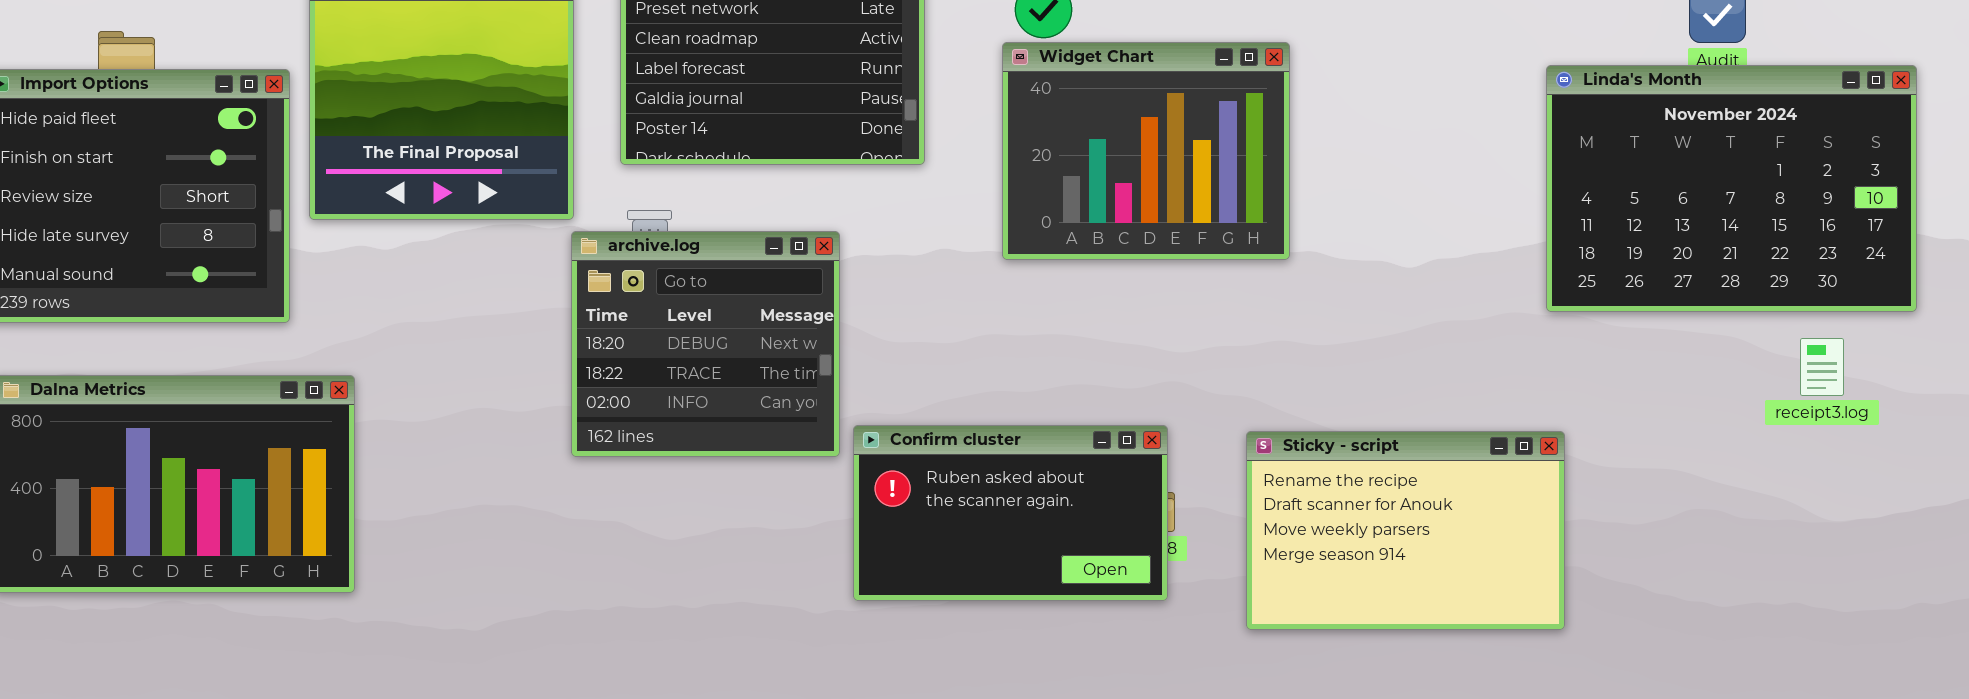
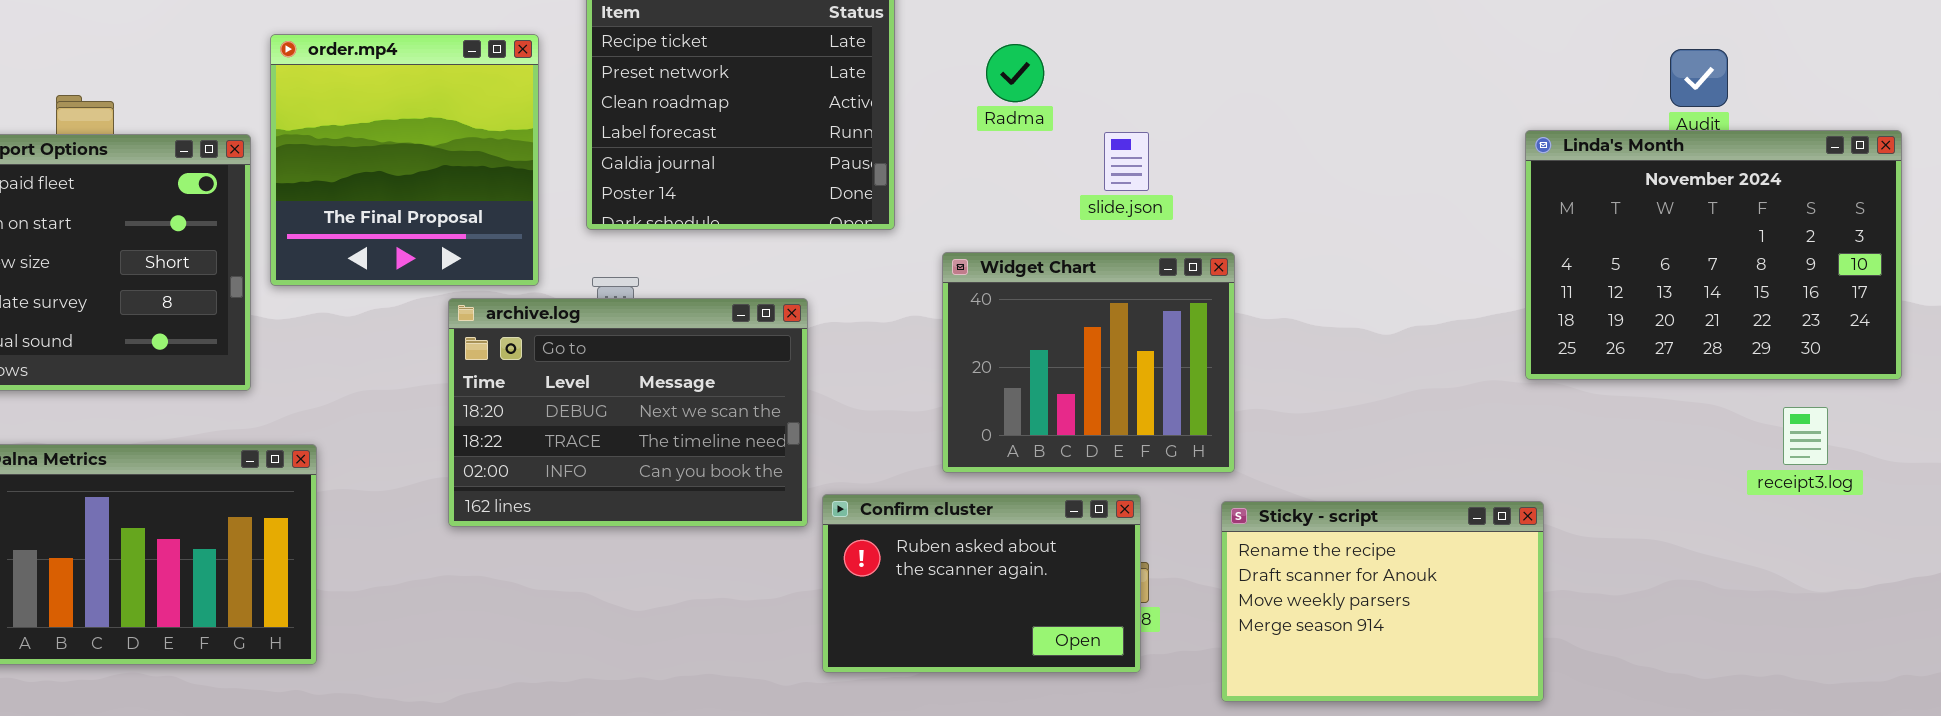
Widget Chart: [1002,42,1290,260] -> [942,252,1235,473], moved
archive.log: [571,231,840,457] -> [448,298,808,527], resized

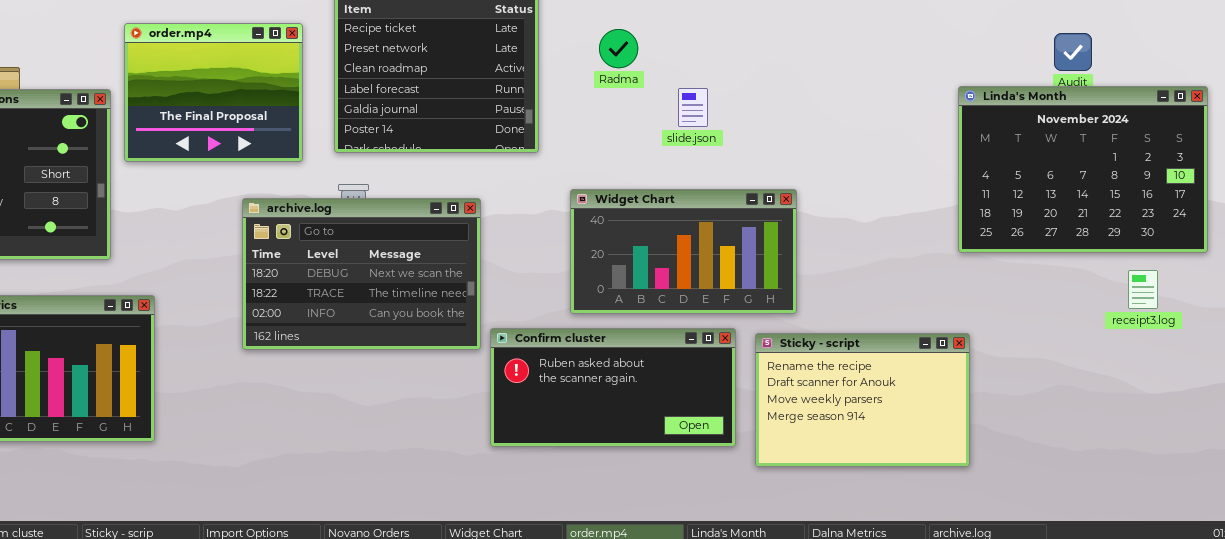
order.mp4: [270,34,539,286] -> [124,23,303,162], resized
Widget Chart: [942,252,1235,473] -> [570,189,797,314], resized
Confirm cluster: [822,494,1141,673] -> [490,328,736,447], resized

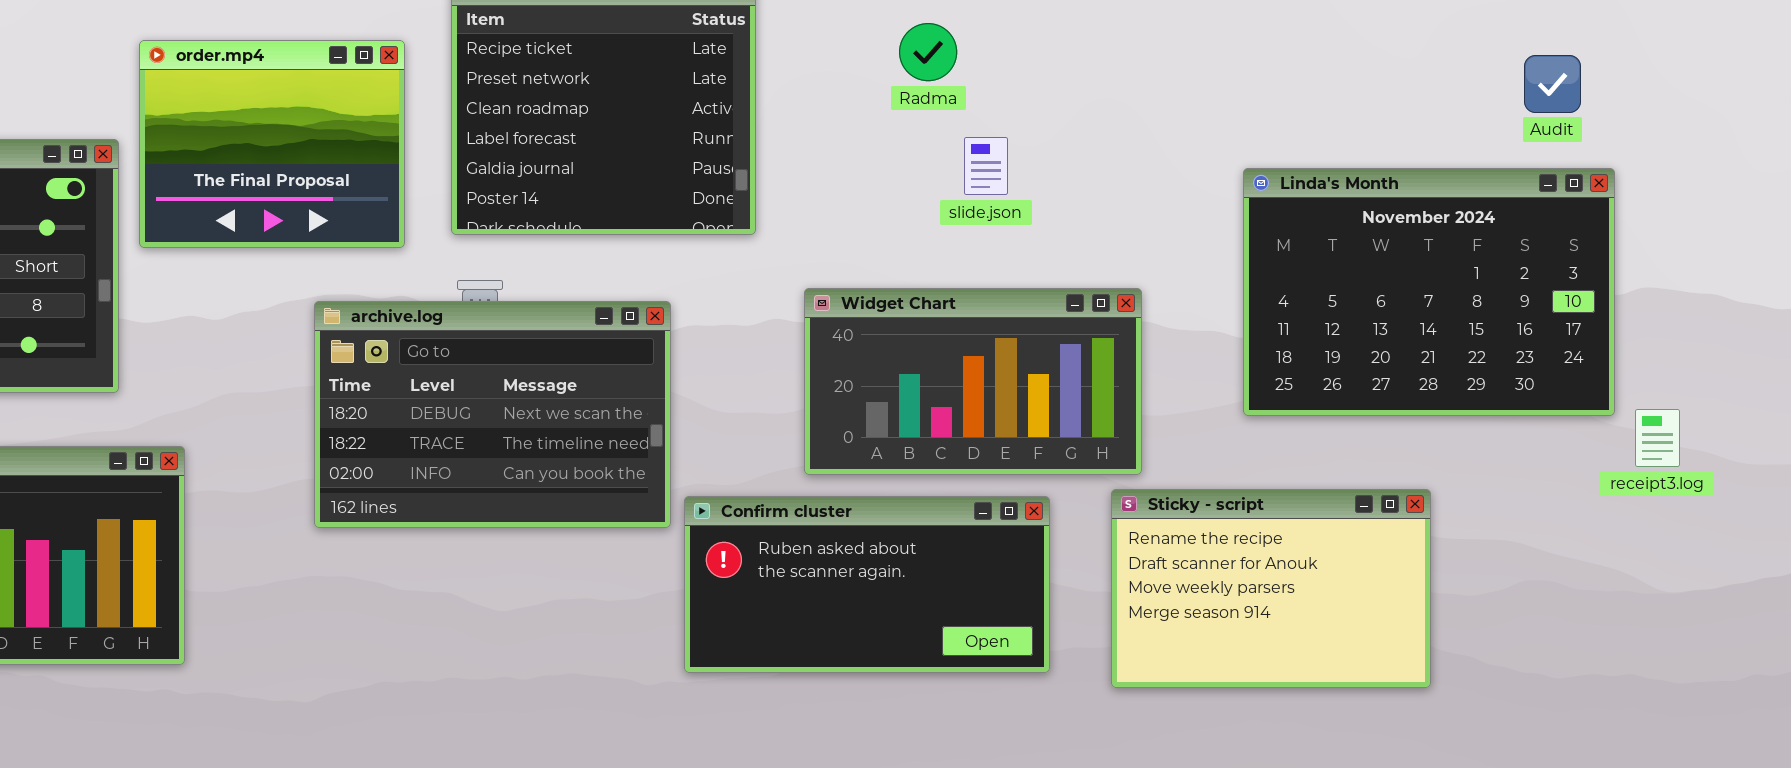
Radma: [599,29,638,68] -> [899,23,957,81], moved
Linda's Month: [958,86,1208,253] -> [1243,168,1615,416], moved
Sticky - script: [755,333,970,467] -> [1111,489,1431,688], moved

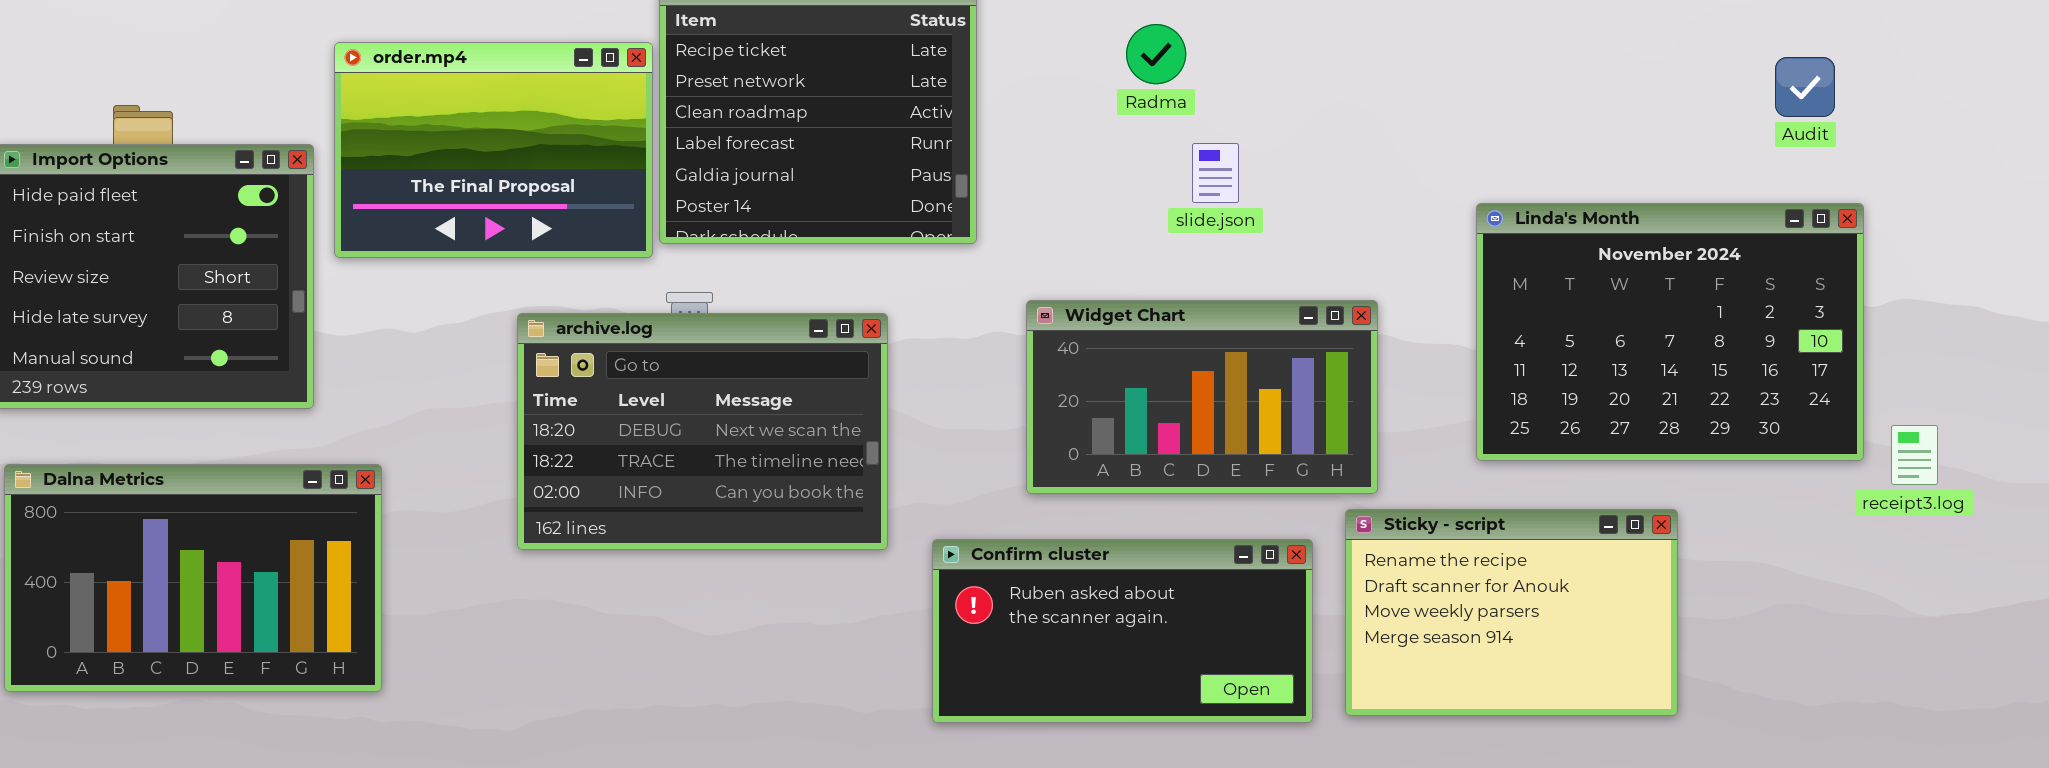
order.mp4: [139,40,405,248] -> [334,42,653,258], resized
Linda's Month: [1243,168,1615,416] -> [1476,203,1864,461], moved
Confirm cluster: [684,496,1050,673] -> [932,539,1313,723], moved

